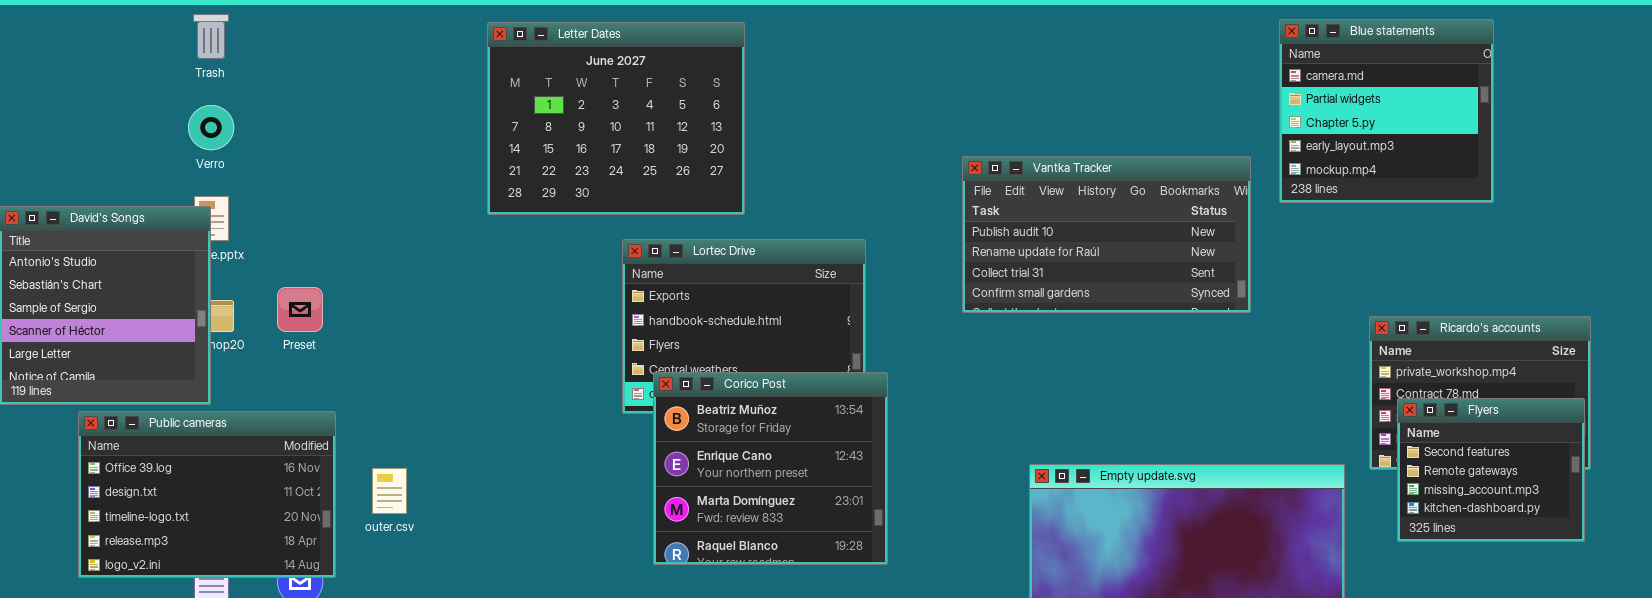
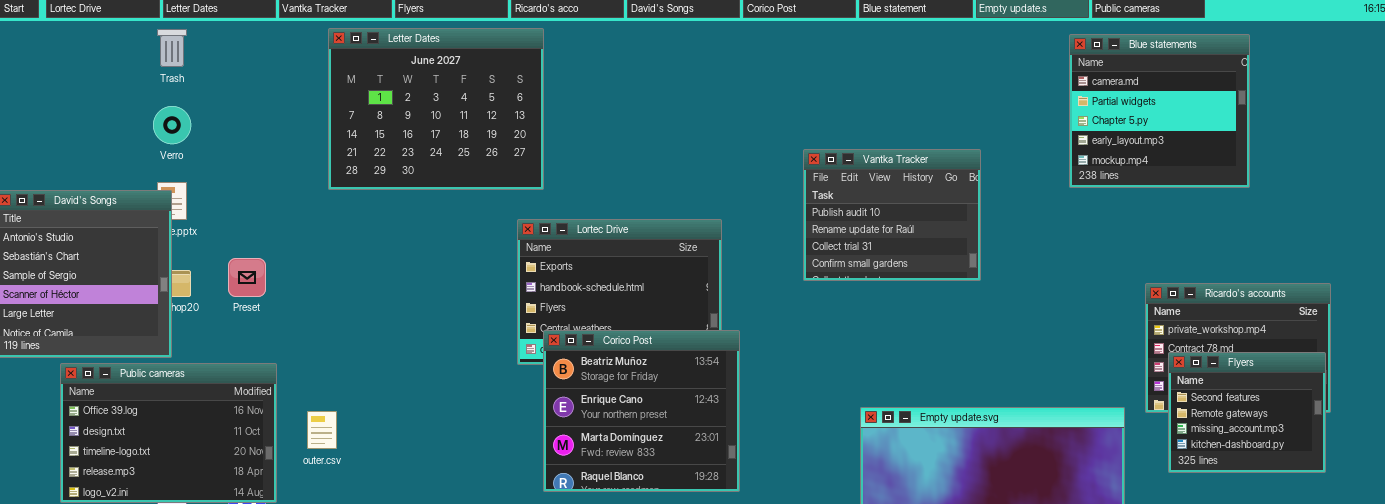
Letter Dates: [487,22,745,215] -> [328,28,544,190], moved
Vantka Tracker: [962,156,1251,313] -> [803,149,981,281], resized

